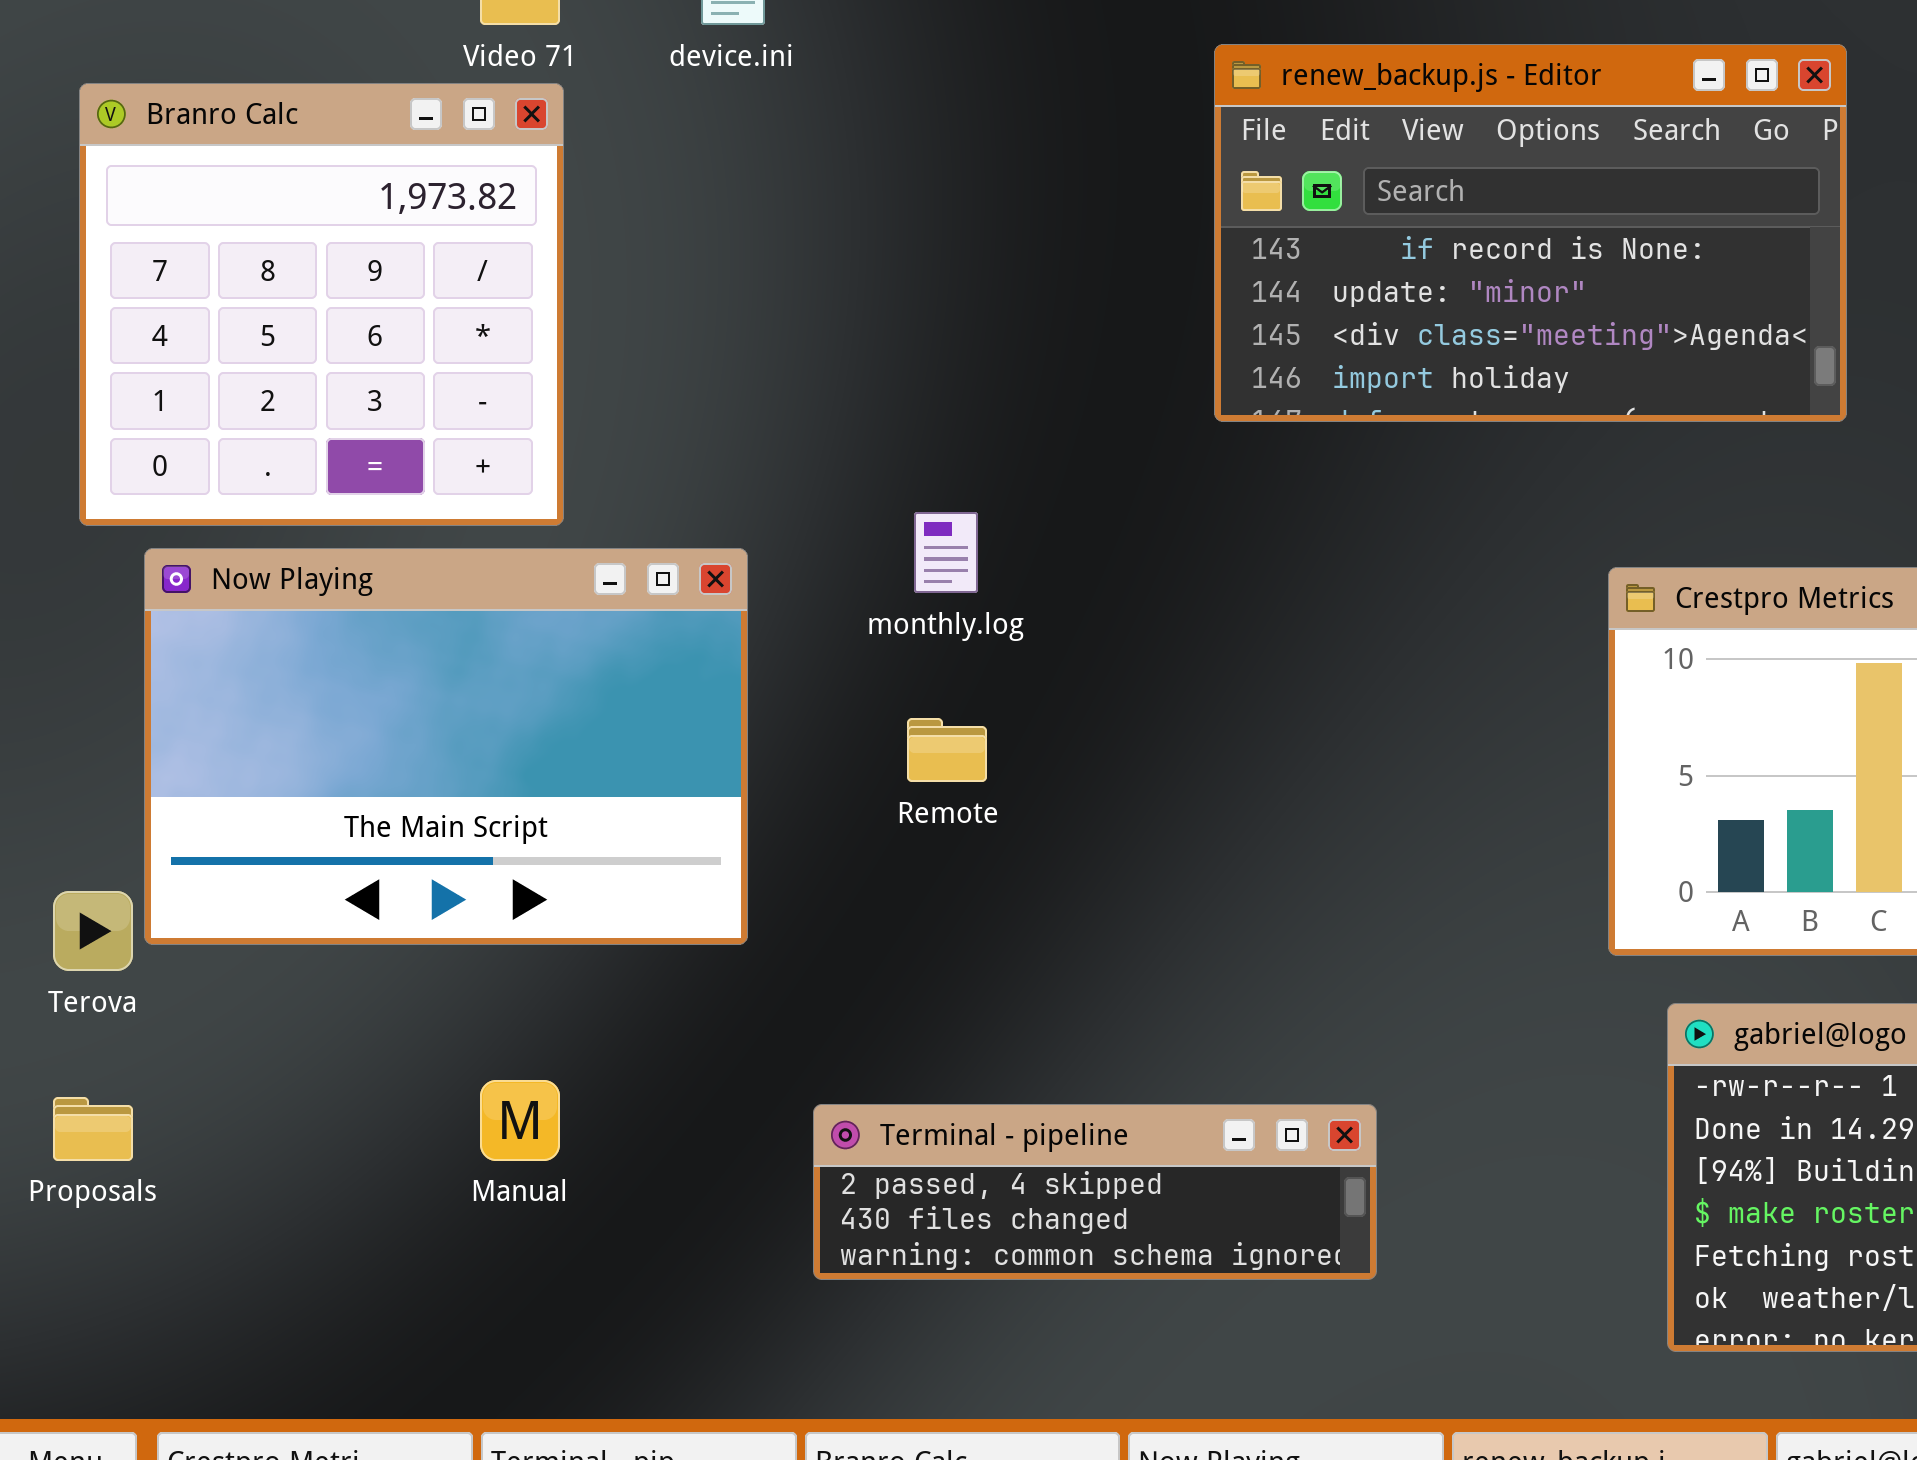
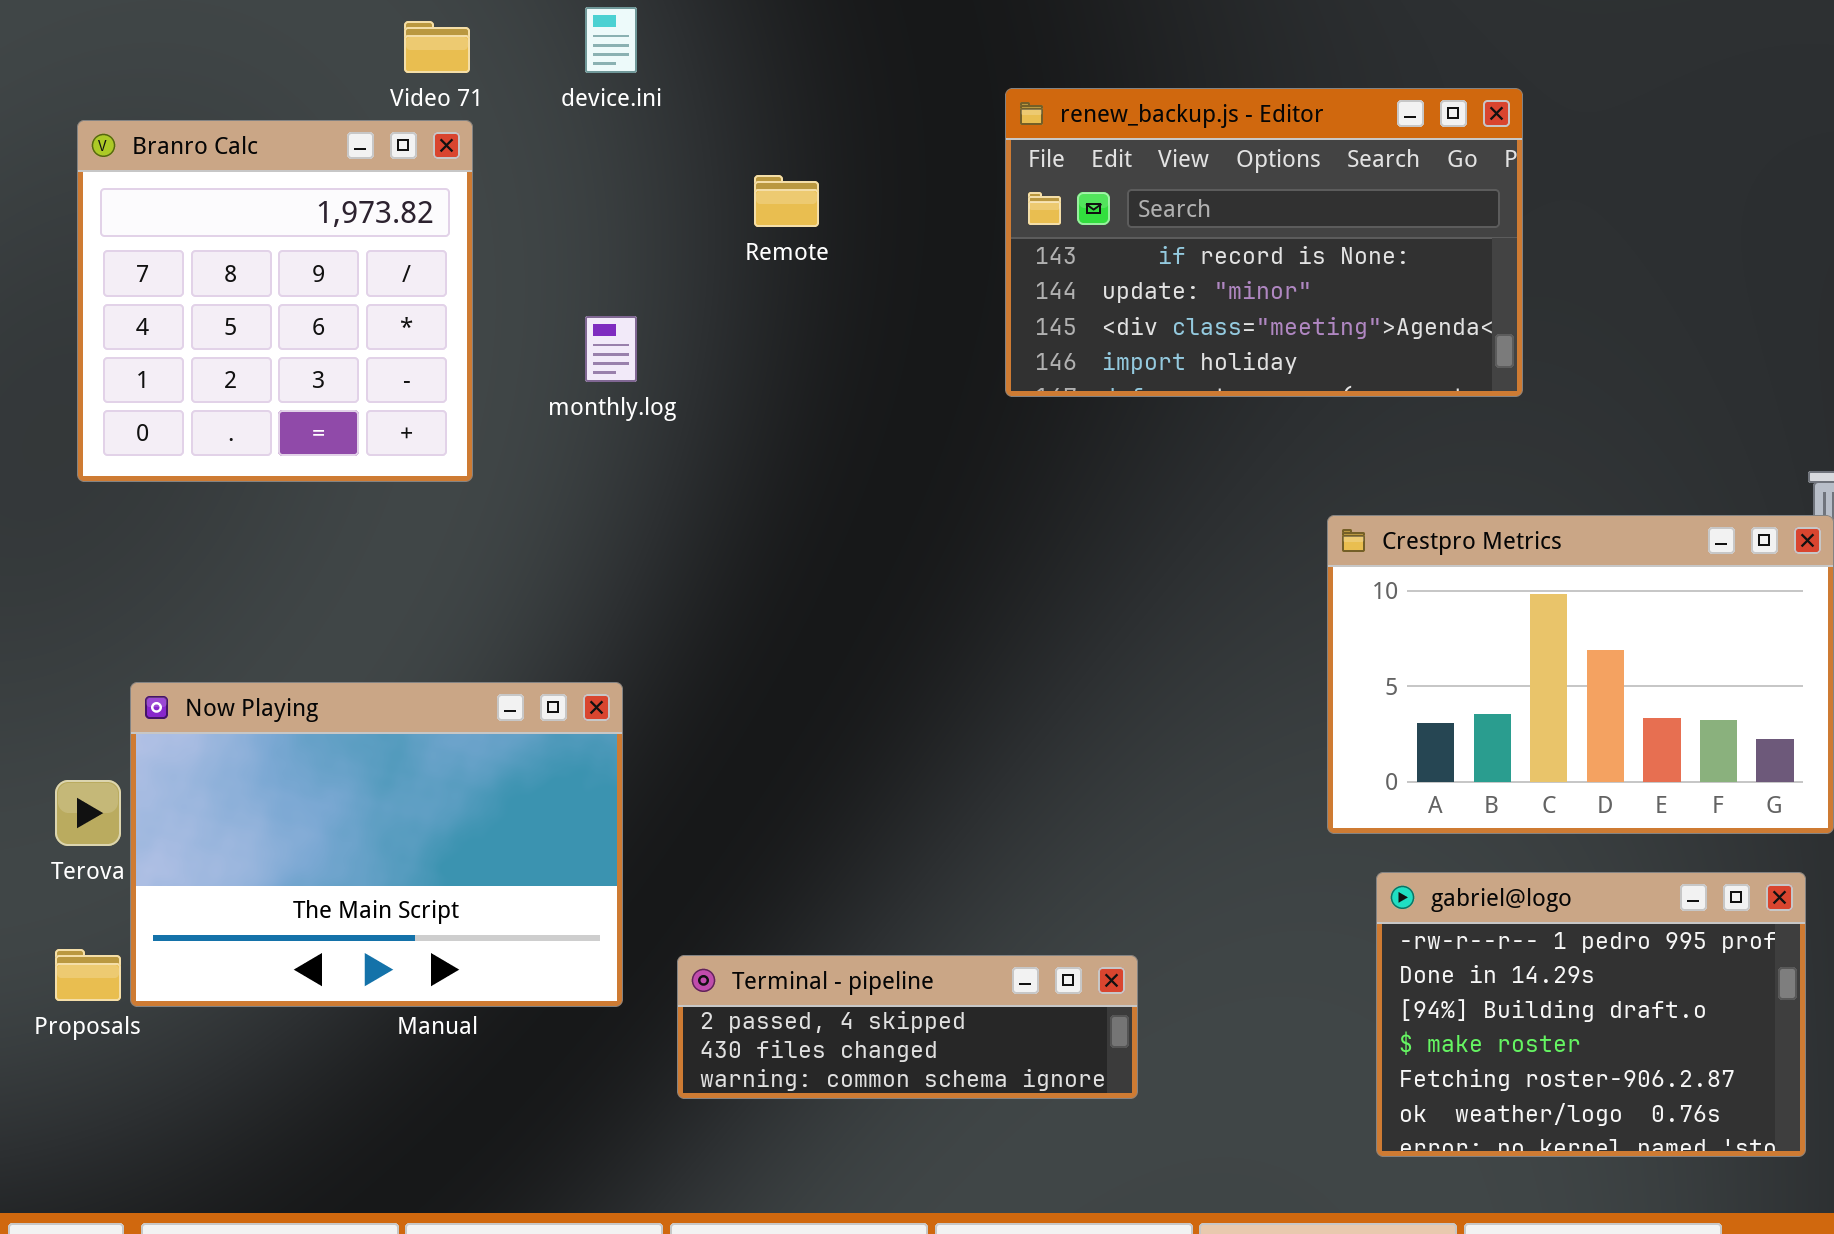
monthly.log: [914,512,978,593] -> [585,316,637,382], moved
Now Playing: [144,548,748,945] -> [130,682,623,1007], moved
Remote: [907,718,987,782] -> [754,175,819,227], moved

